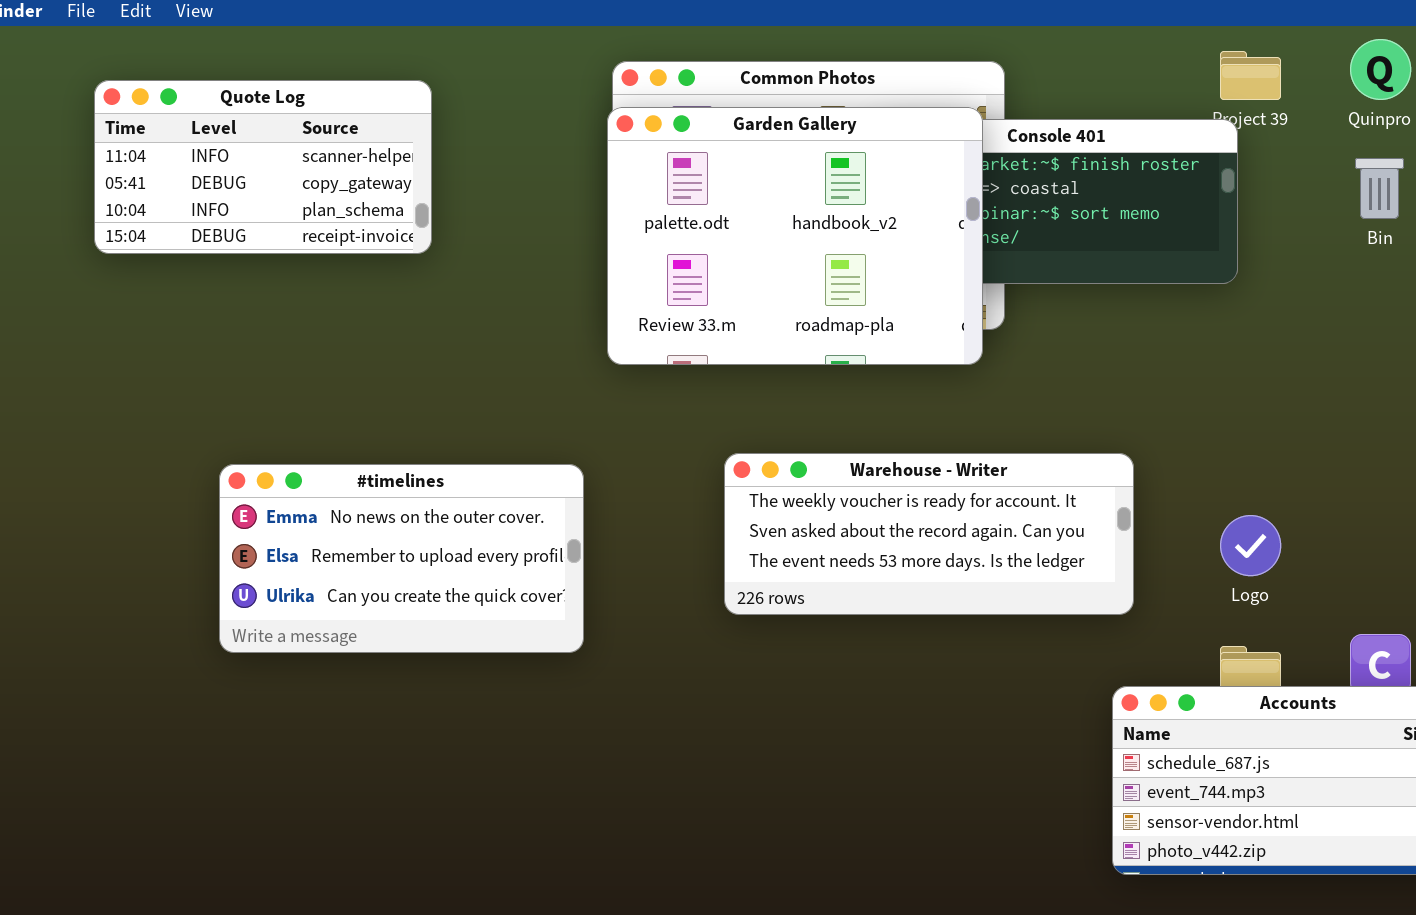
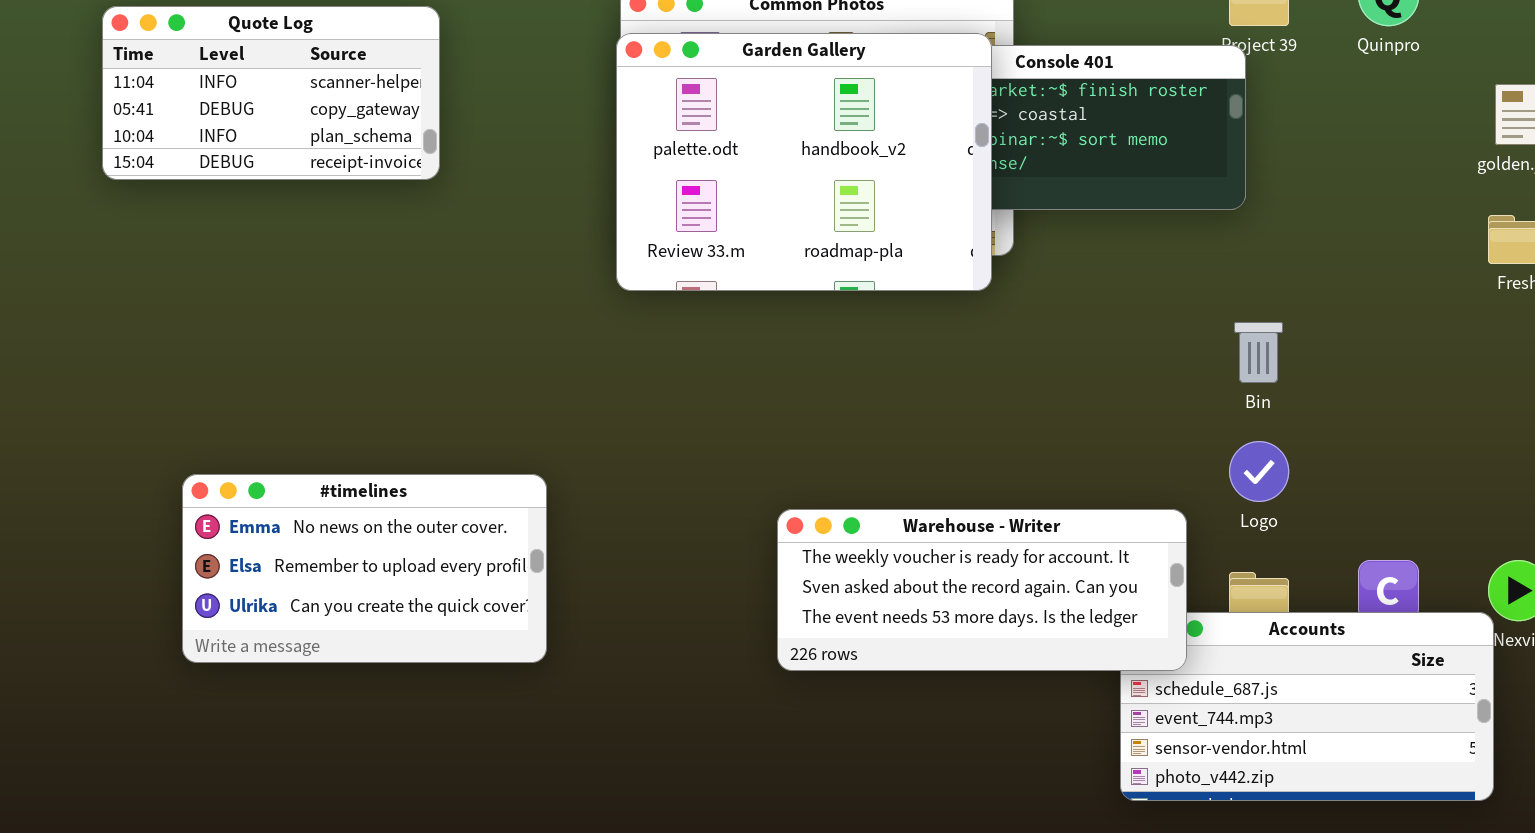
Bin: [1355,158,1404,219] -> [1234,322,1283,383], moved
Warehouse - Writer: [724,453,1134,615] -> [777,509,1187,671], moved
#timelines: [219,464,584,653] -> [182,474,547,663], moved

